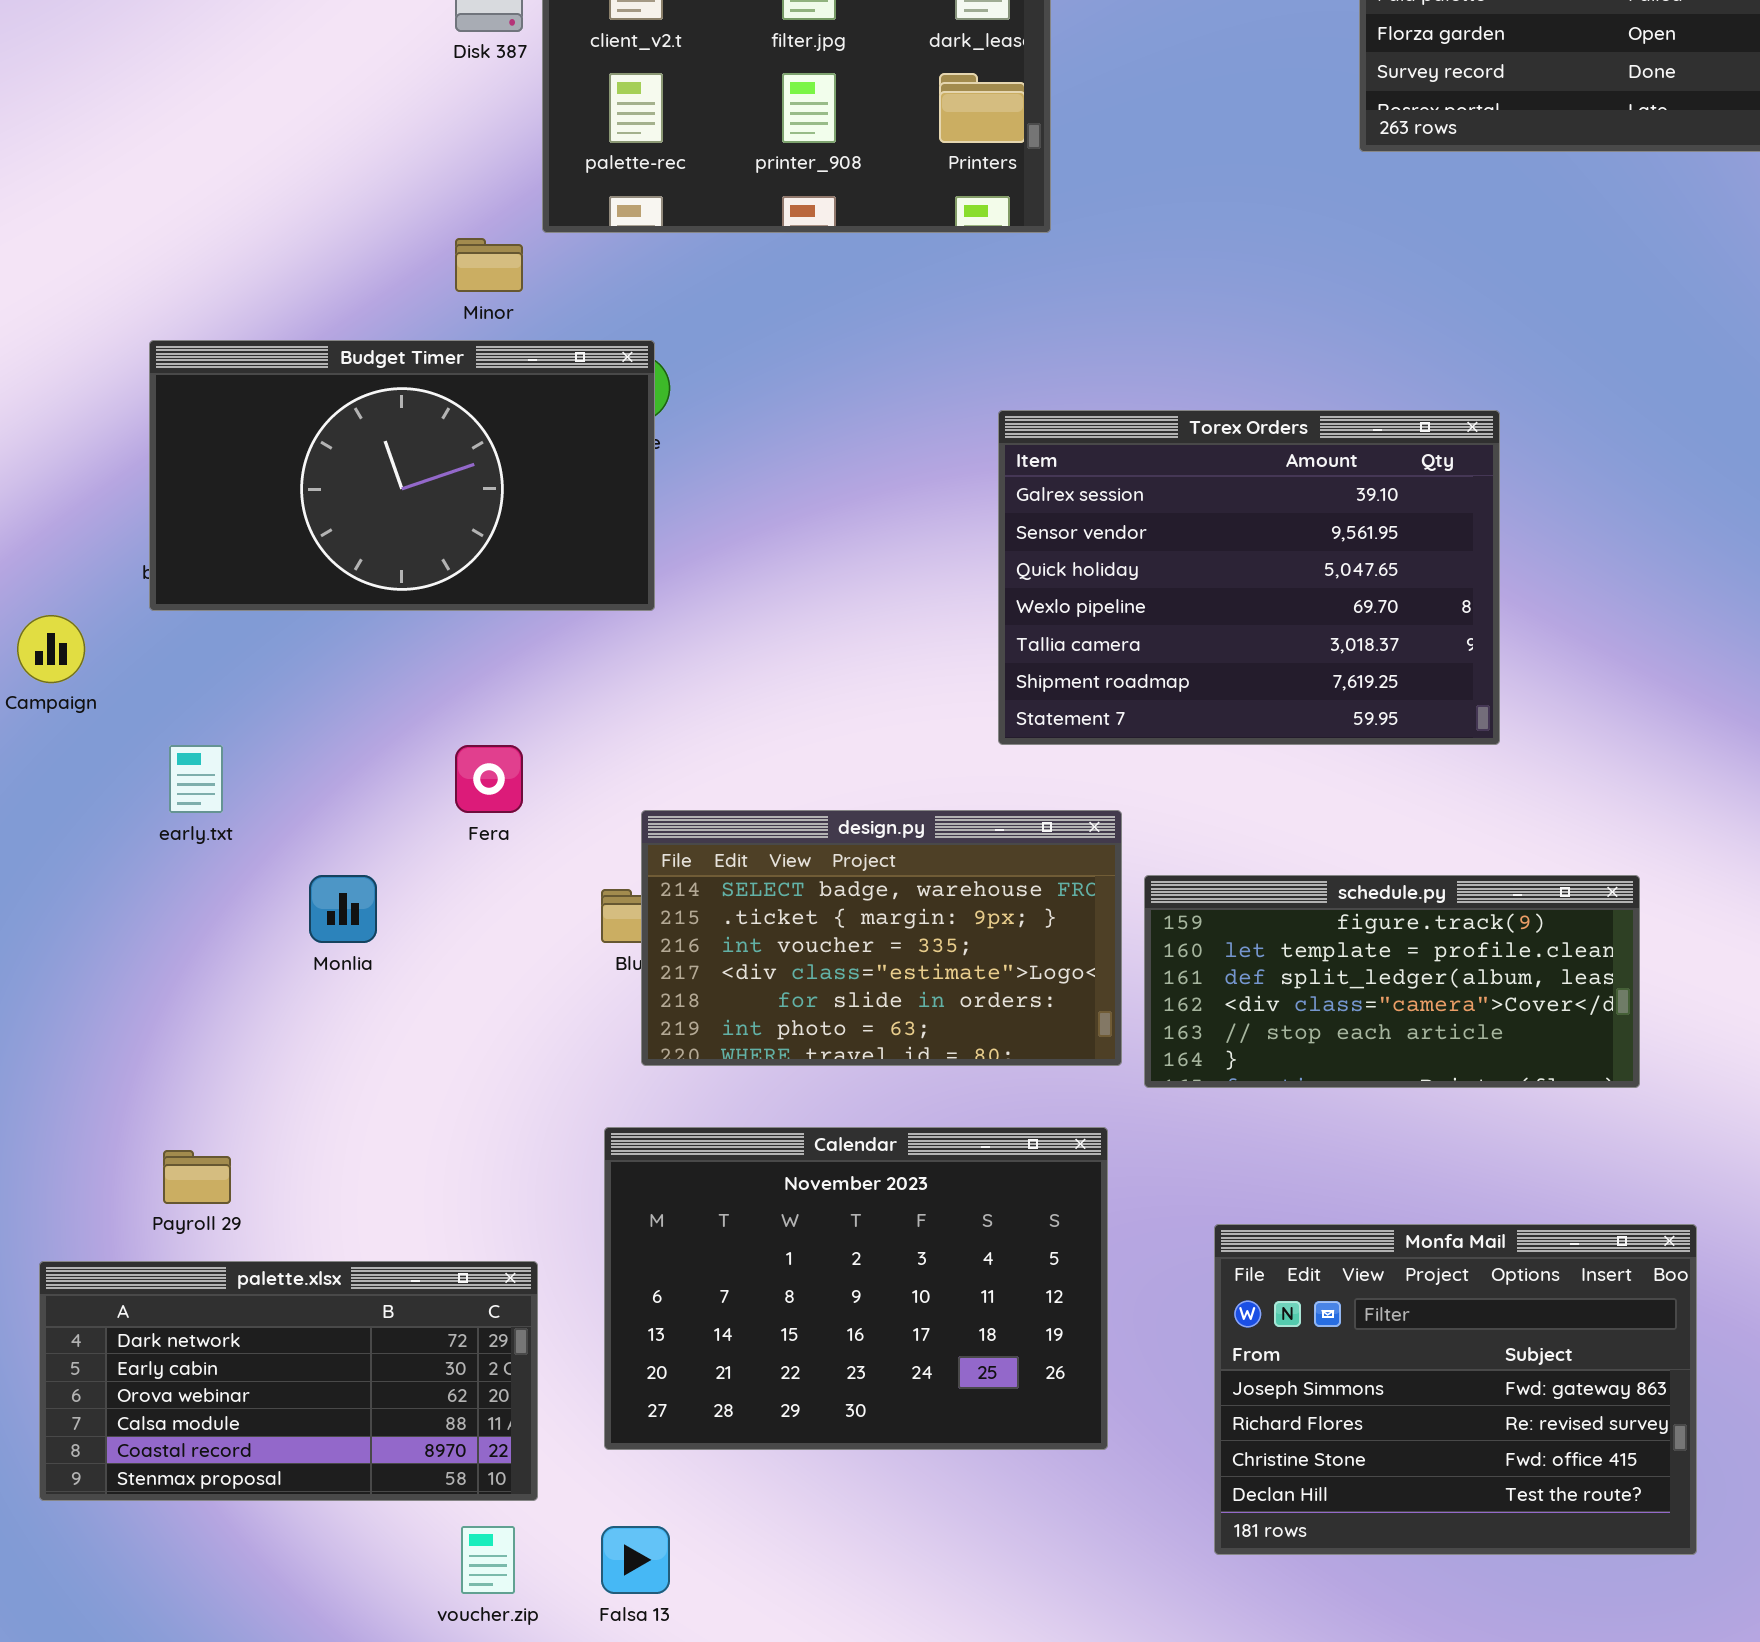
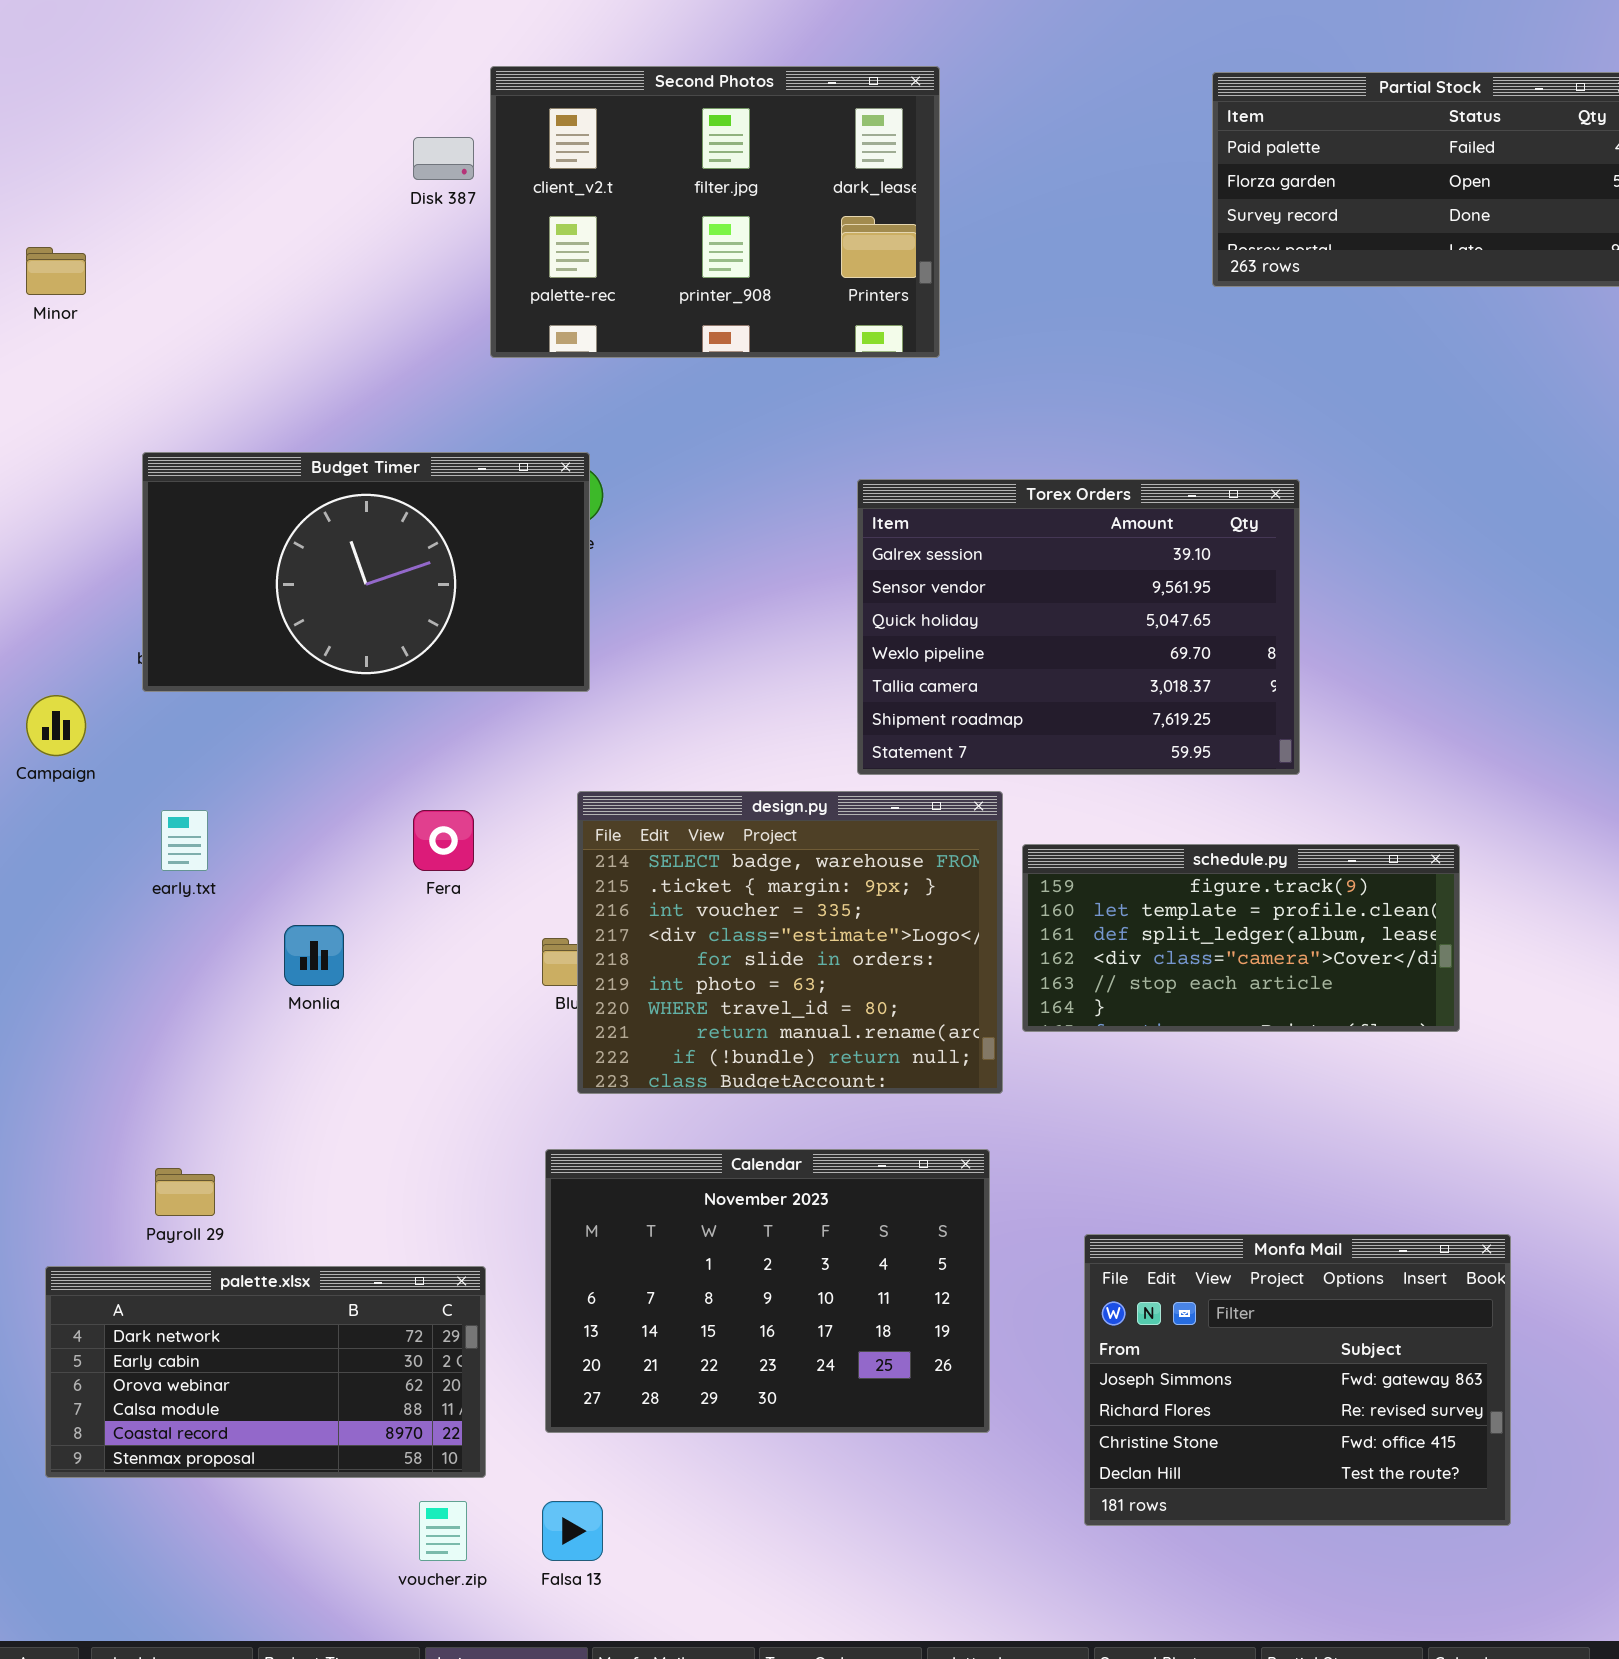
Minor: [455,238,523,292] -> [26,247,86,295], moved
Torex Orders: [998,410,1500,745] -> [857,479,1300,775], moved
design.py: [641,810,1122,1066] -> [577,791,1003,1094], resized
schedule.py: [1144,875,1640,1088] -> [1022,844,1460,1032], moved

